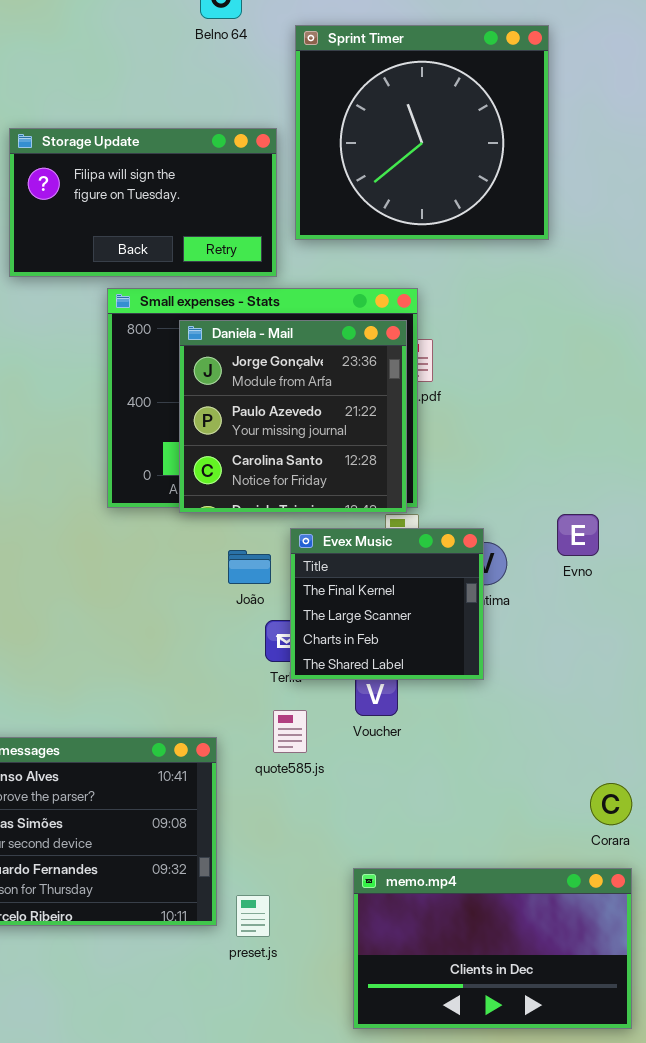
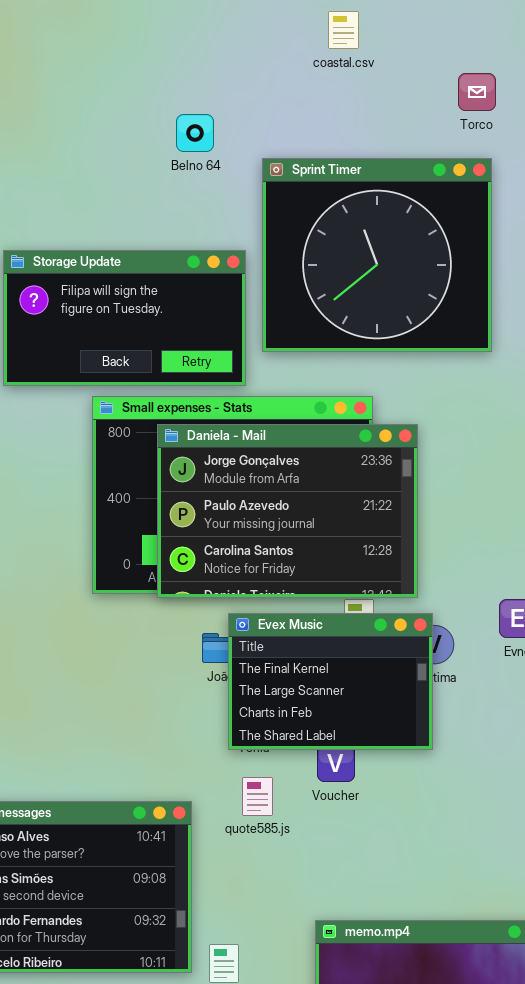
Daniela - Mail: [179,320,407,513] -> [157,424,418,598], resized
Evex Music: [290,528,484,680] -> [228,613,433,750], resized

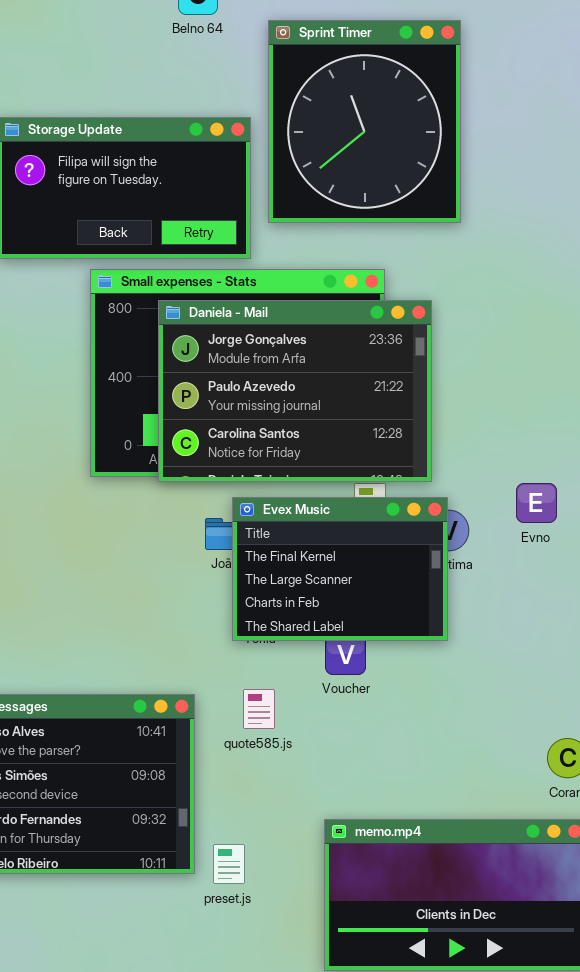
Sprint Timer: [262,158,492,352] -> [268,20,461,223], resized
quote585.js: [242,777,273,816] -> [243,689,275,729], moved

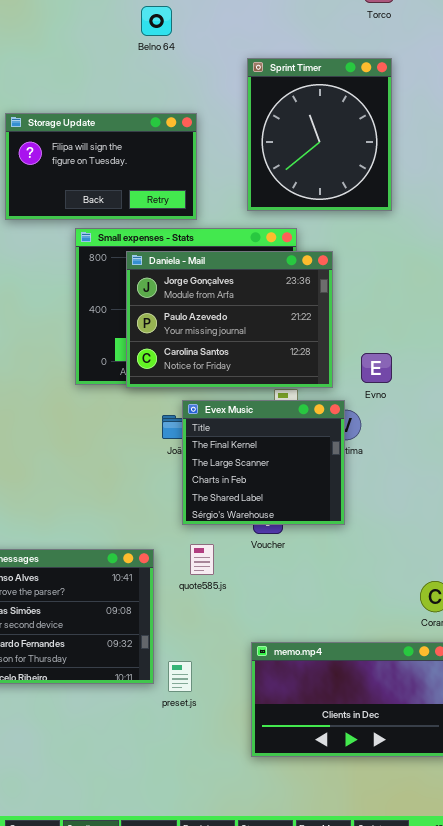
Sprint Timer: [268,20,461,223] -> [247,58,392,211], moved
Evno: [516,483,557,523] -> [361,353,392,383], moved
Evex Music: [232,497,448,641] -> [182,400,345,525], resized

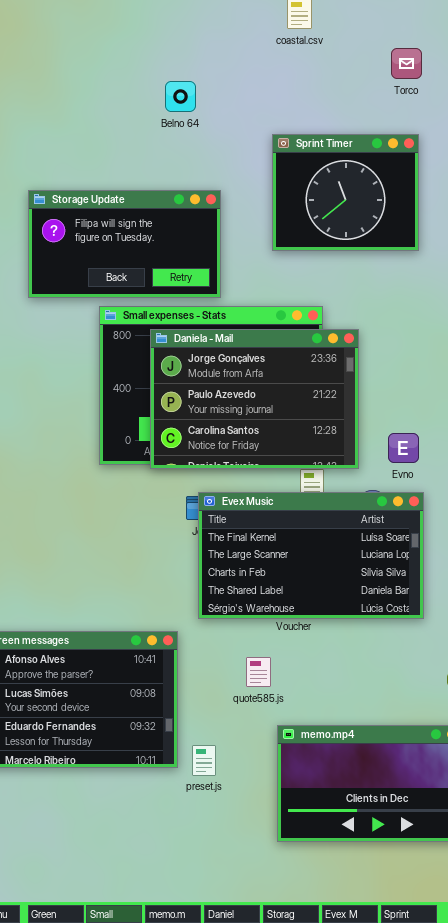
Sprint Timer: [247,58,392,211] -> [272,134,419,251], resized
Evex Music: [182,400,345,525] -> [198,492,424,619], moved, resized
quote585.js: [190,544,214,575] -> [246,657,271,687], moved

